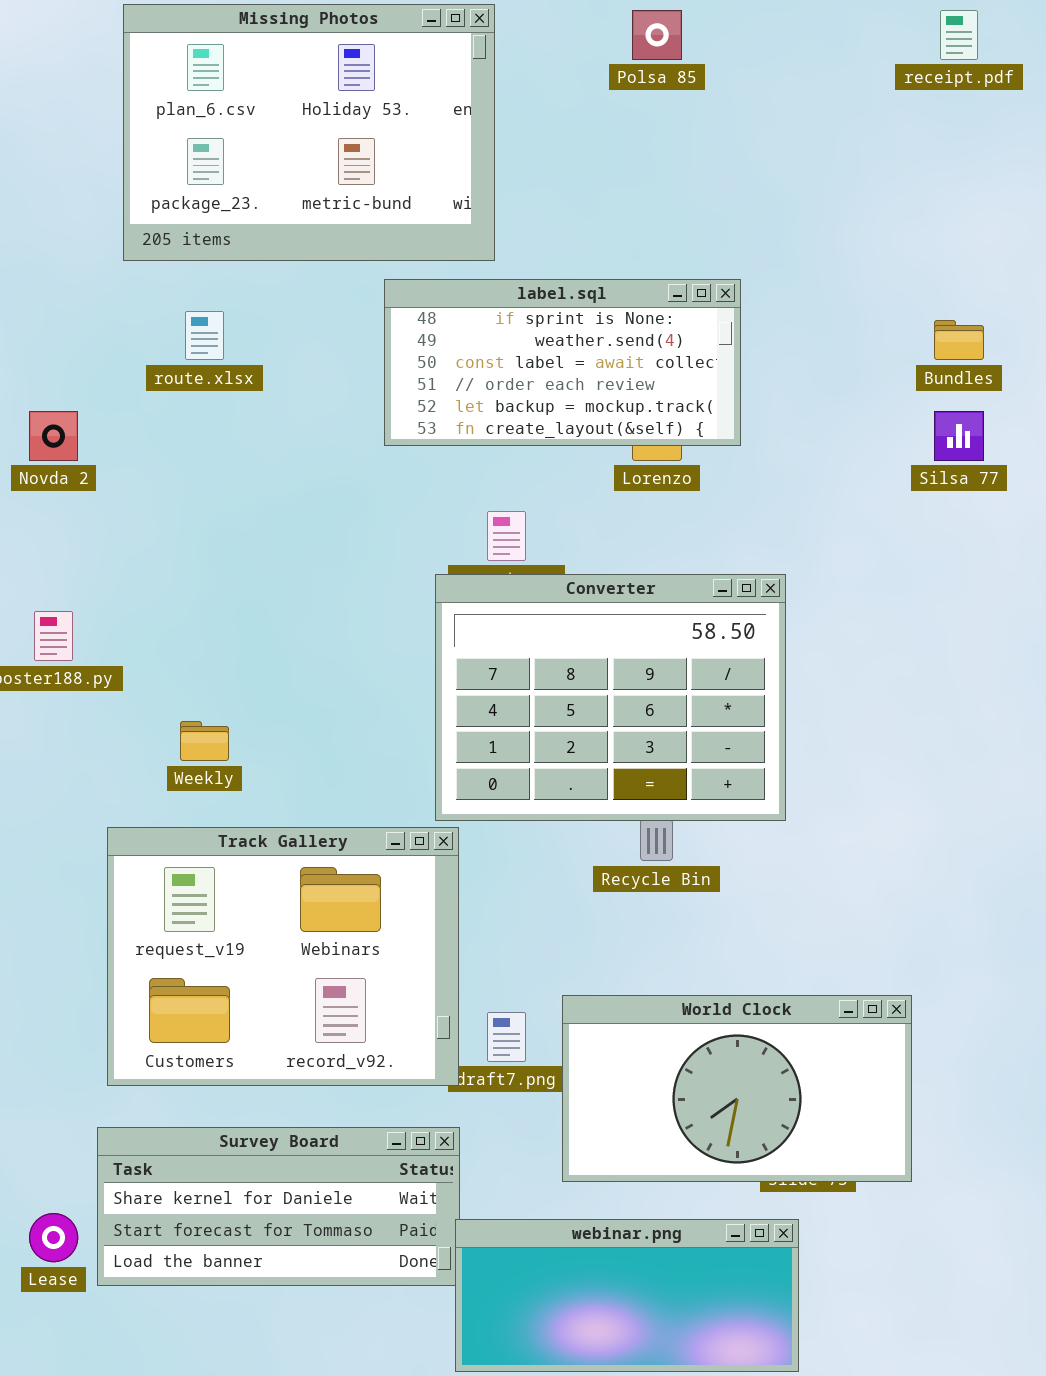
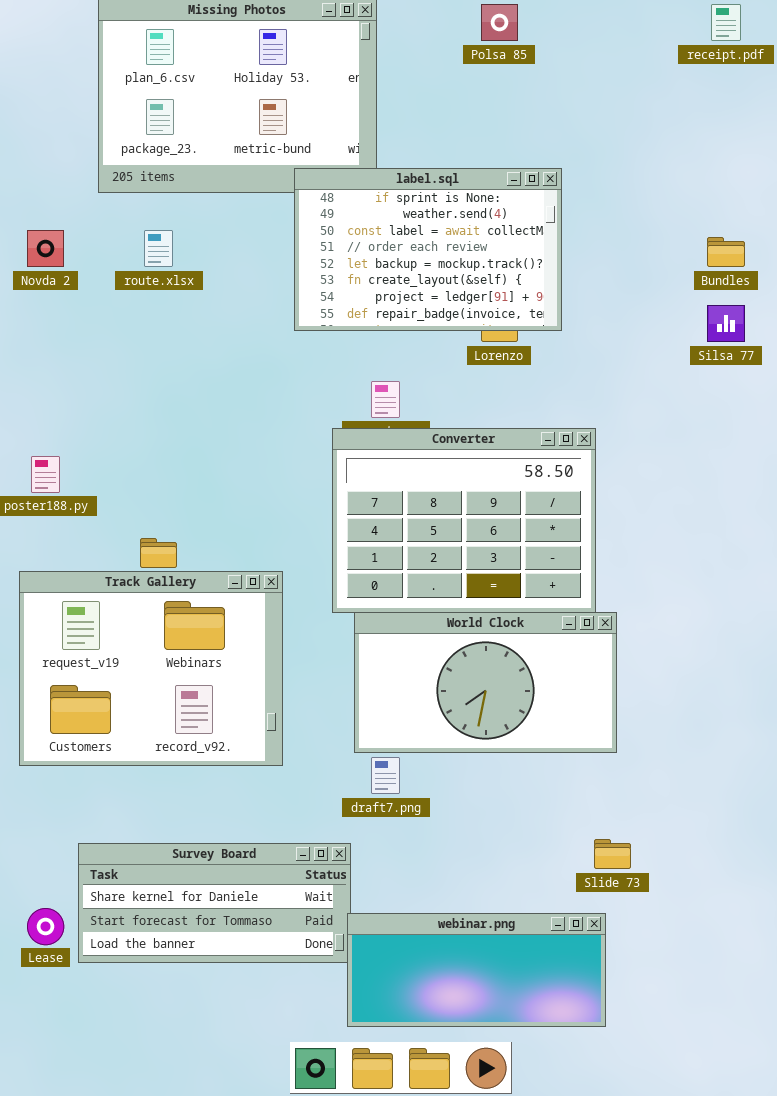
label.sql: [384,279,741,446] -> [294,168,562,331], resized
Novda 2: [29,411,78,461] -> [27,230,64,267], moved
Track Gallery: [107,827,459,1086] -> [19,571,283,766], moved
World Clock: [562,995,912,1182] -> [354,612,617,753], moved

